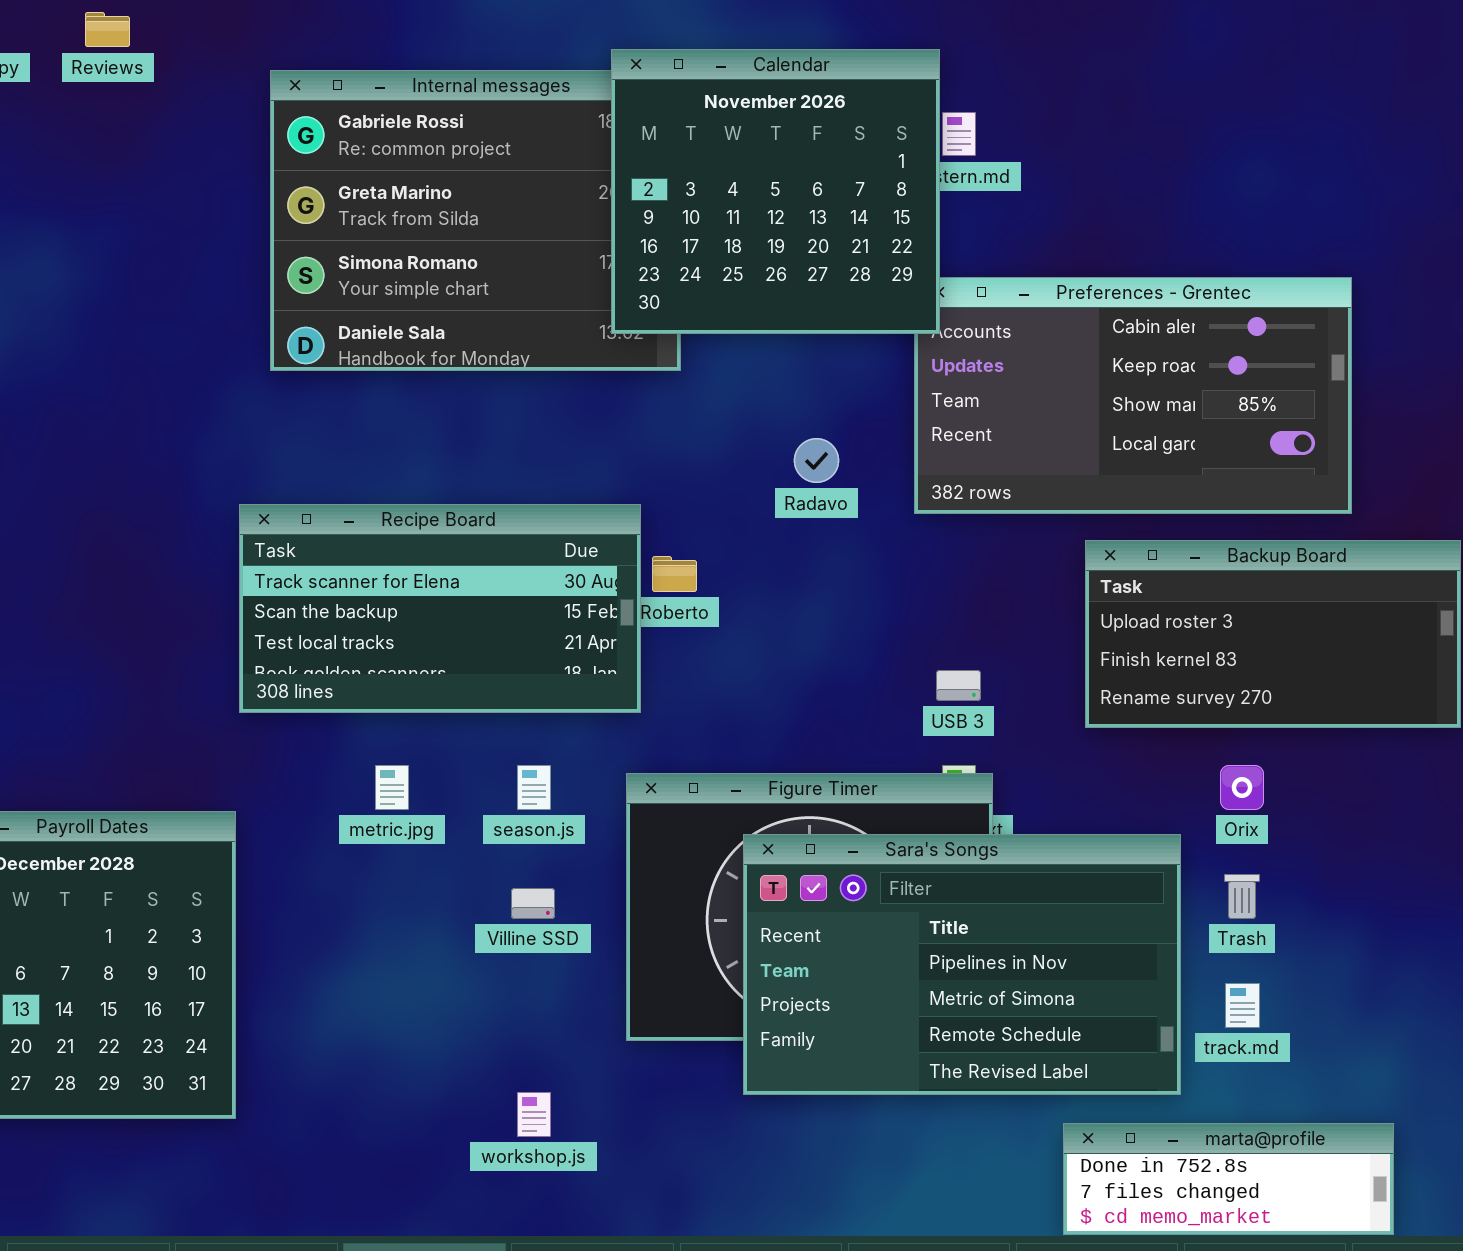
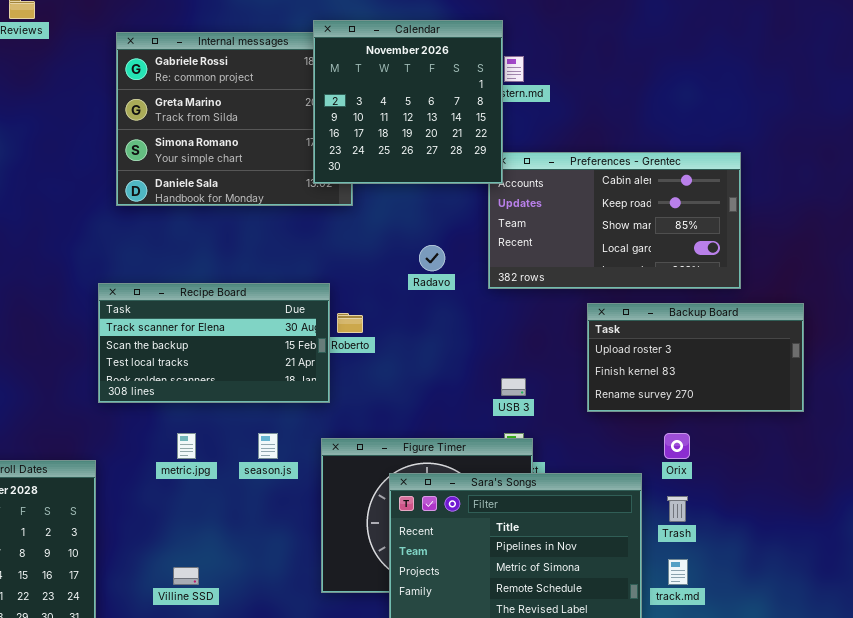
Villine SSD: [511,888,555,919] -> [173,567,199,585], moved

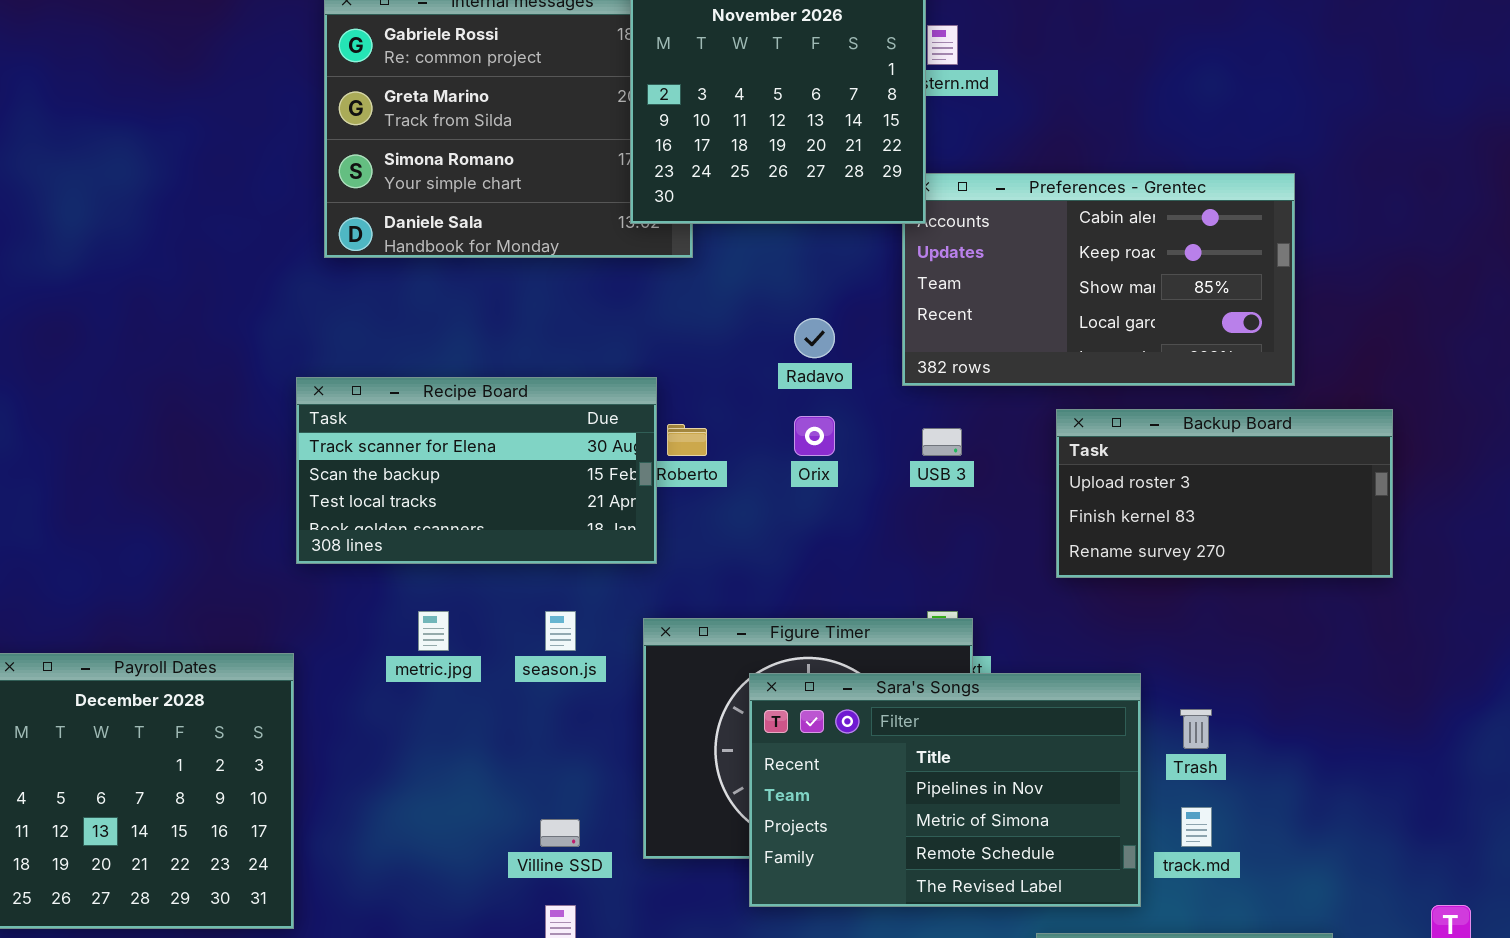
USB 3: [501,378,526,396] -> [922,428,962,456], moved
Orix: [664,433,690,459] -> [794,416,835,456], moved
Villine SSD: [173,567,199,585] -> [540,819,580,847], moved

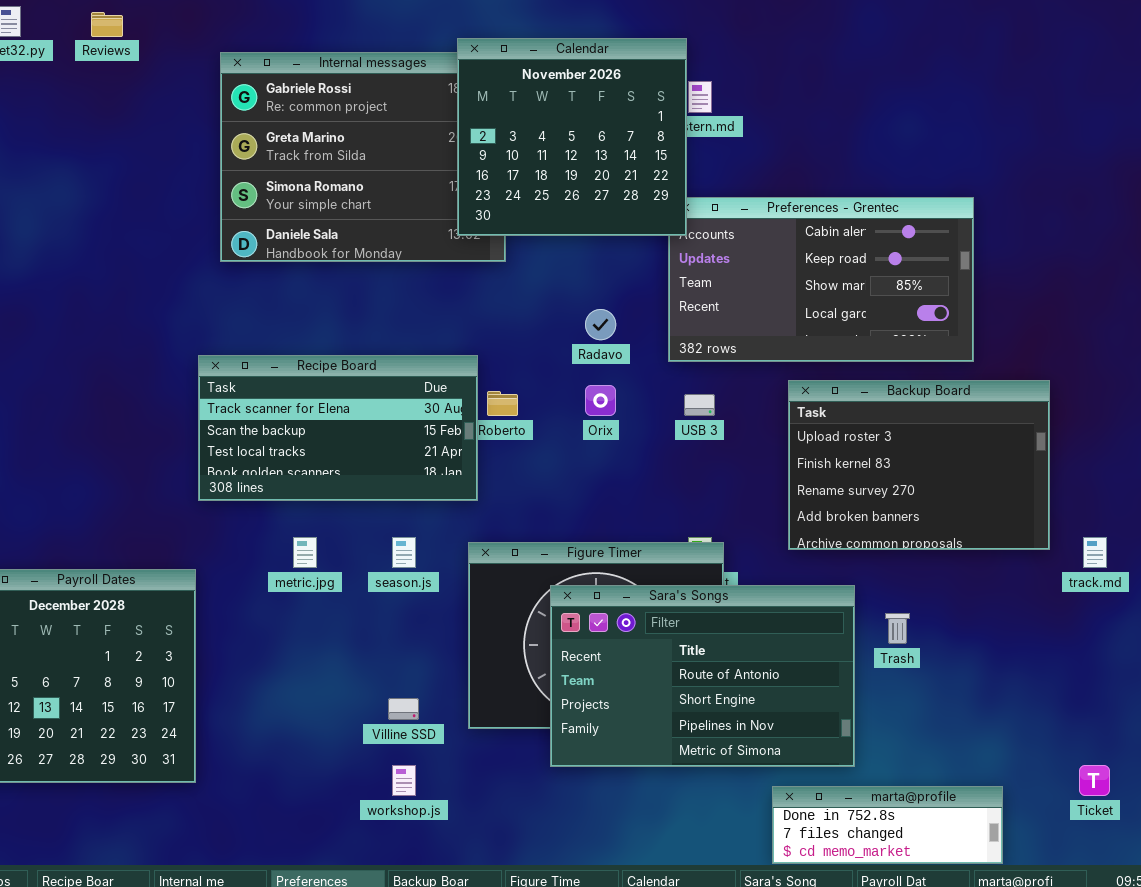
Backup Board: [1056,409,1393,578] -> [788,380,1050,550], resized
Sara's Songs: [749,673,1141,907] -> [550,585,855,767], scrolled up 2 rows
track.md: [1181,807,1212,847] -> [1083,537,1107,568], moved

